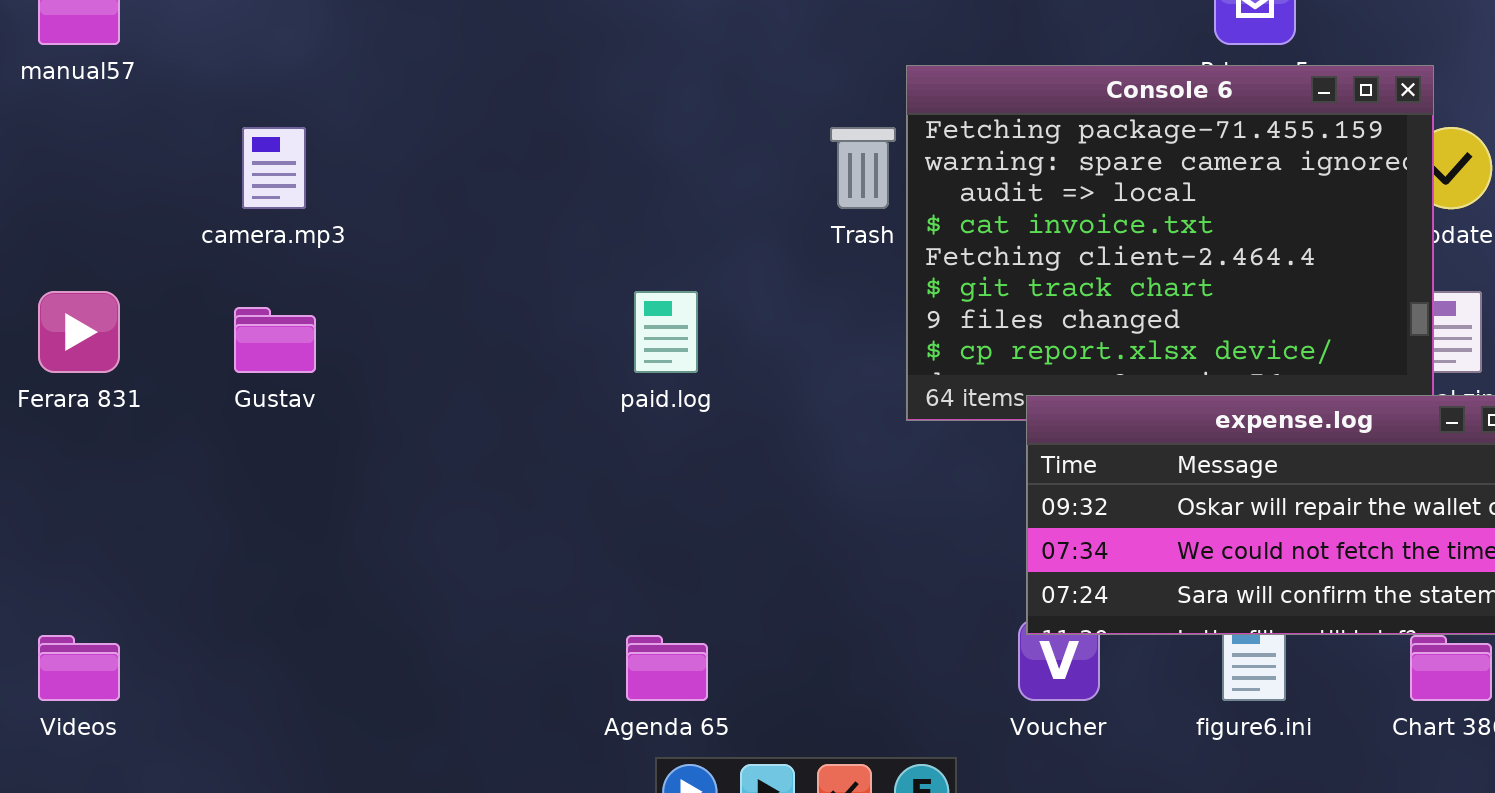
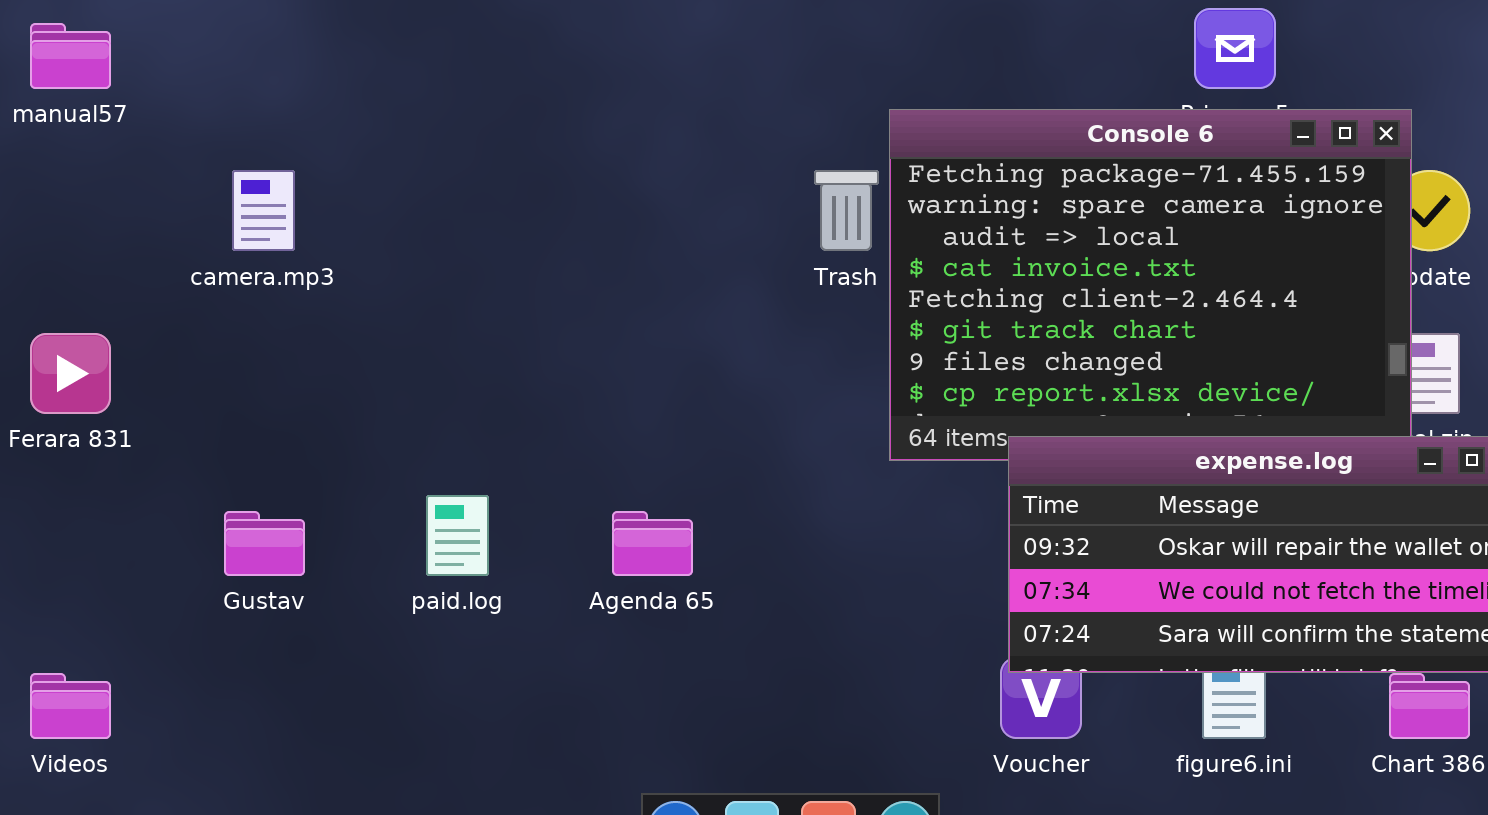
paid.log: [634,291,698,373] -> [426,495,489,576], moved
Gustav: [234,307,316,373] -> [224,511,305,576], moved
Agenda 65: [626,635,708,701] -> [612,511,693,576], moved

